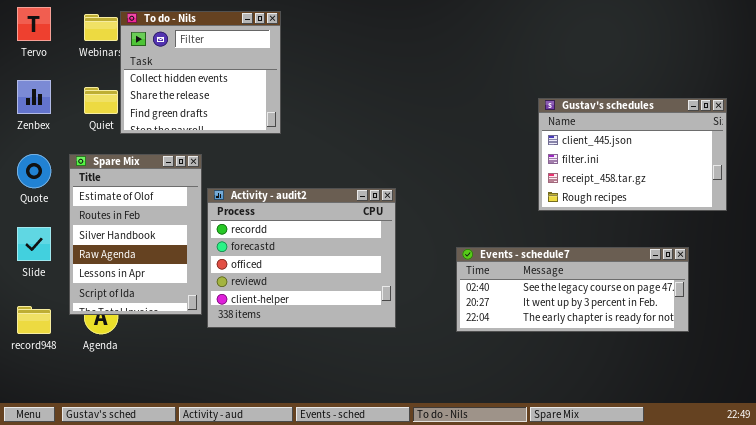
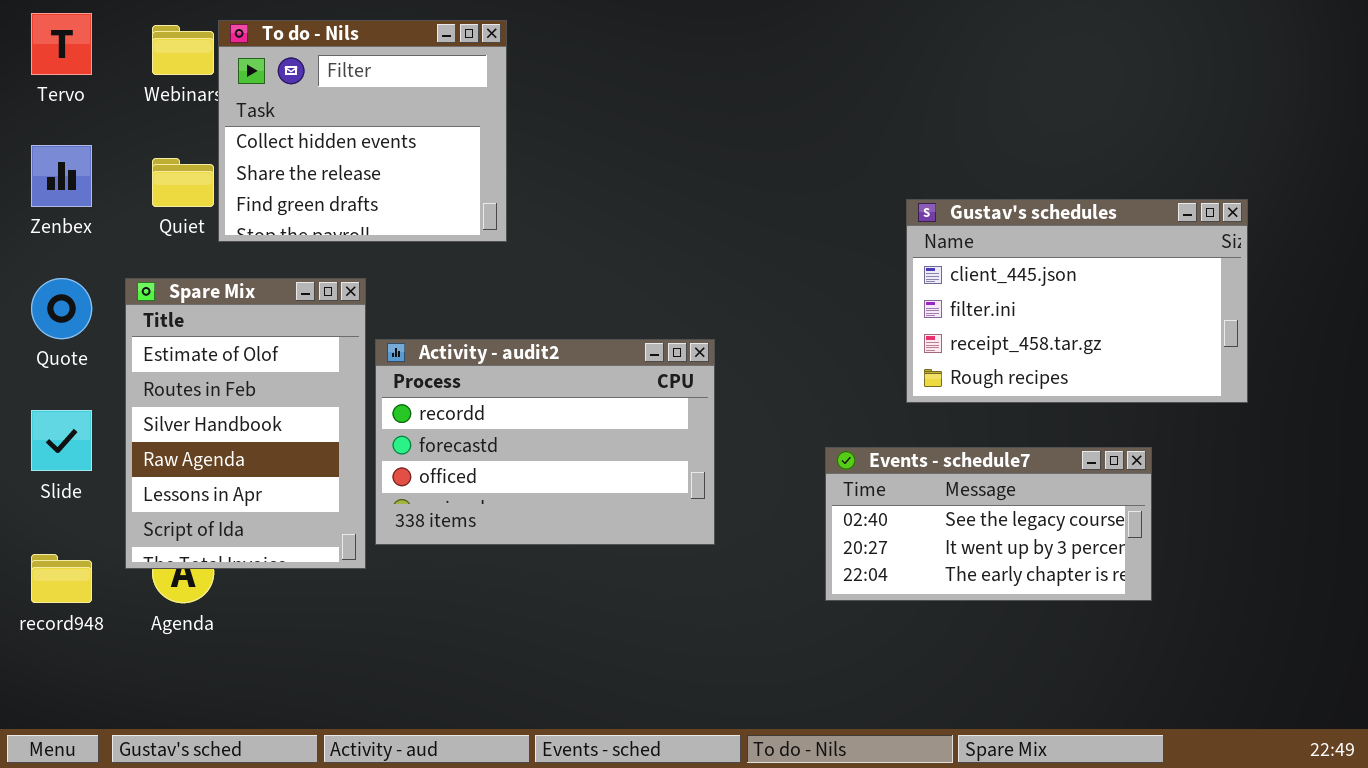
Gustav's schedules: [538,98,727,211] -> [906,199,1248,403], moved
Activity - audit2: [207,188,396,328] -> [375,339,715,545], resized
Events - schedule7: [456,247,689,332] -> [825,447,1152,601], resized

